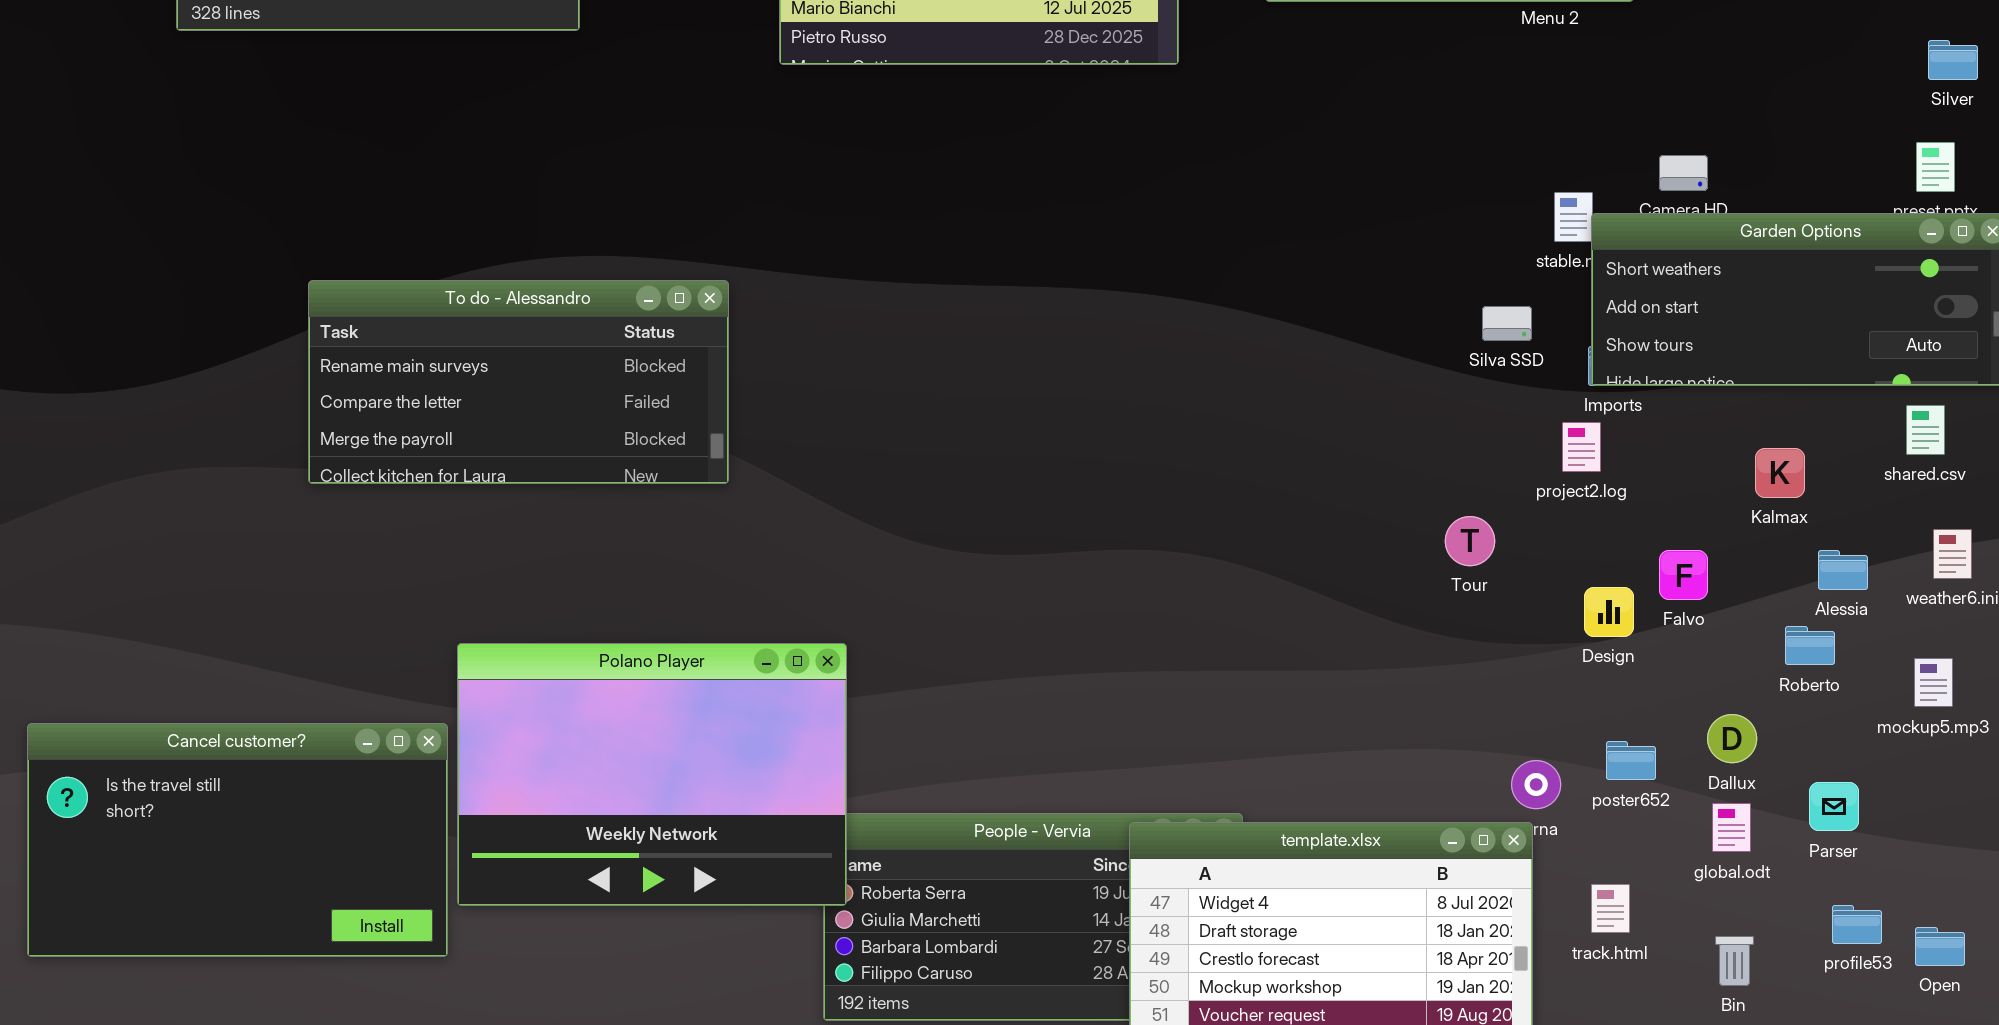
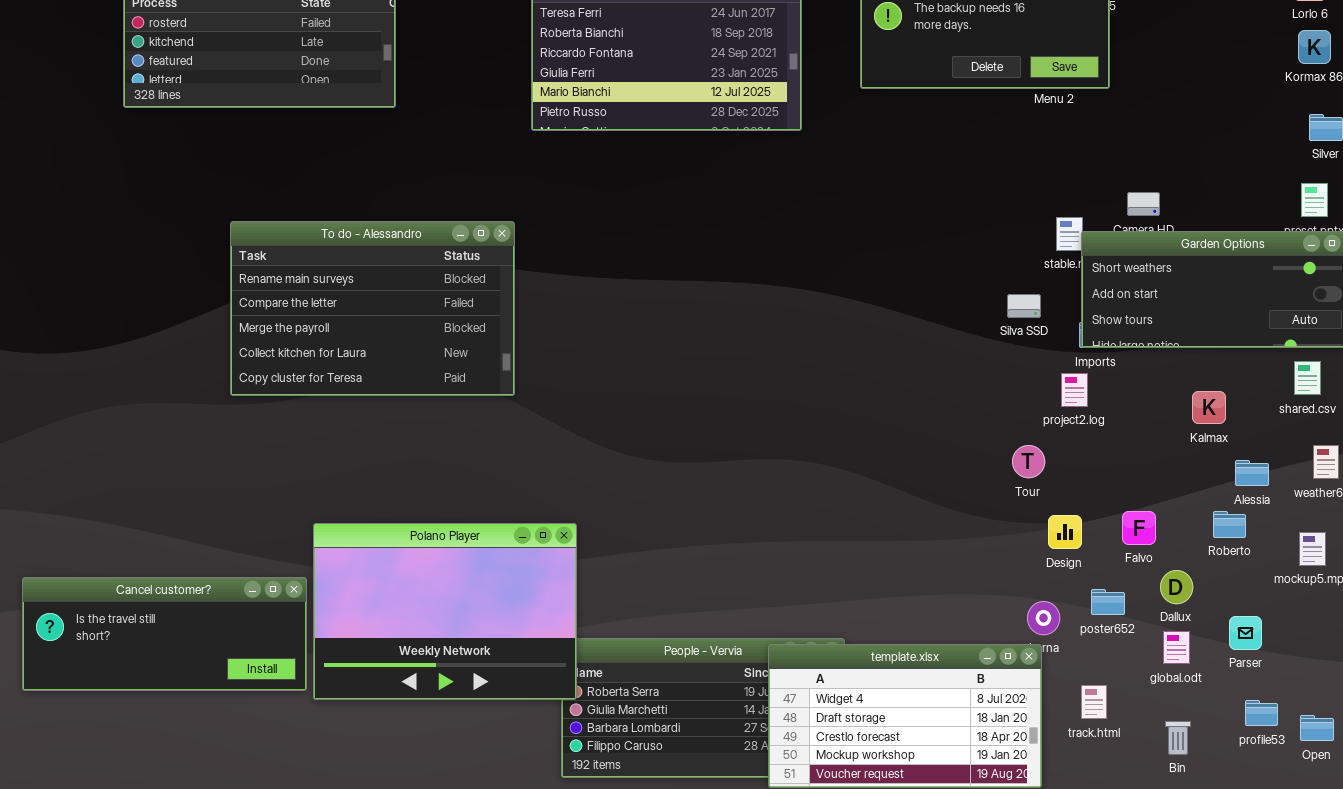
To do - Alessandro: [308,280,729,484] -> [230,221,515,396], moved, resized
Tour: [1445,516,1495,566] -> [1012,445,1045,478], moved
Falvo: [1659,550,1708,600] -> [1122,511,1156,545], moved
Design: [1584,587,1634,637] -> [1048,515,1082,549], moved
Cancel customer?: [27,723,448,957] -> [22,577,307,691], resized

